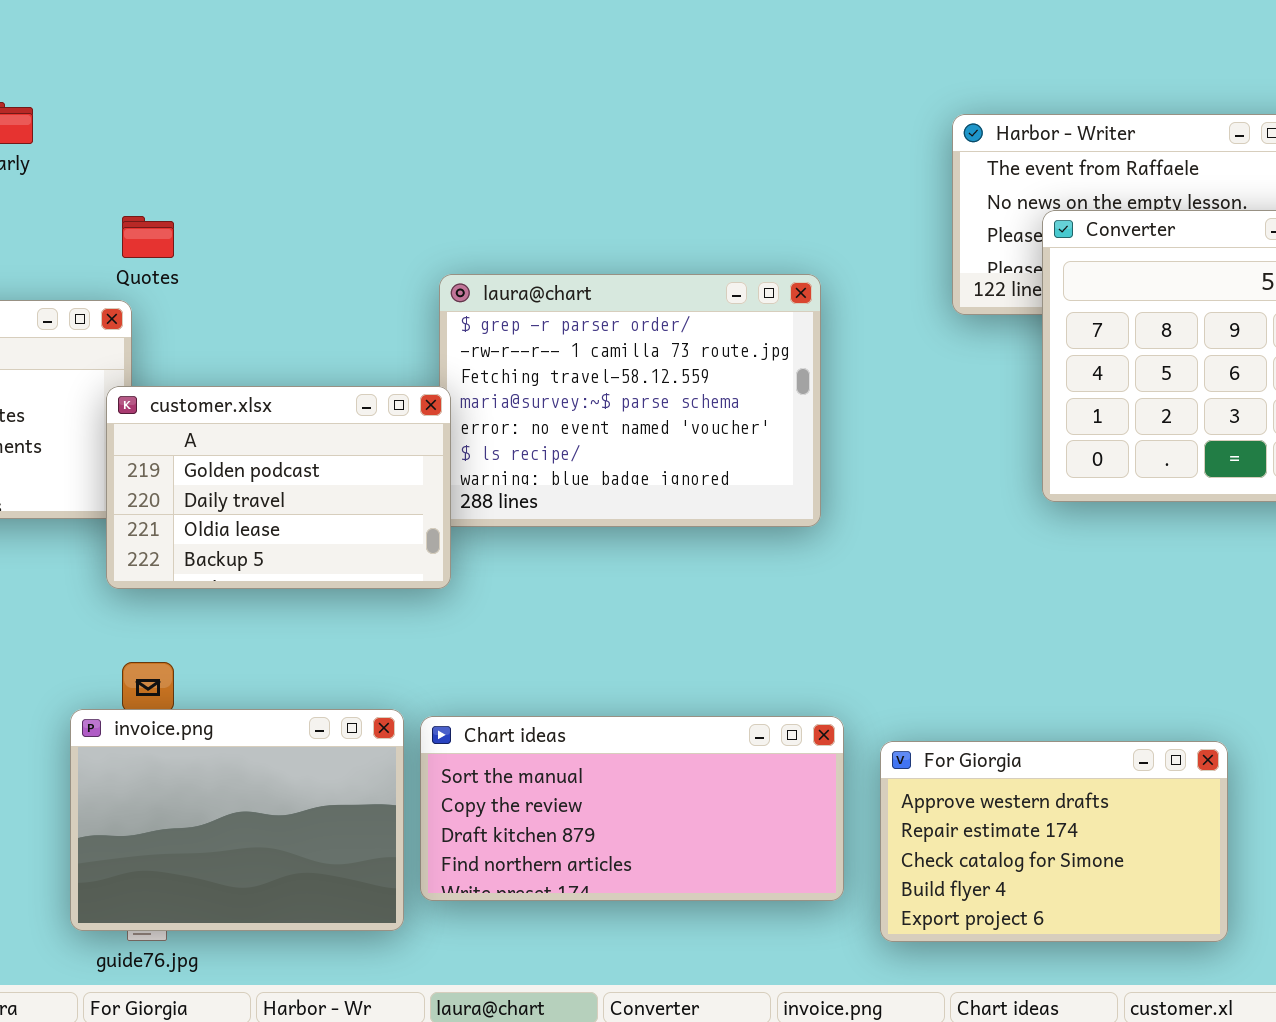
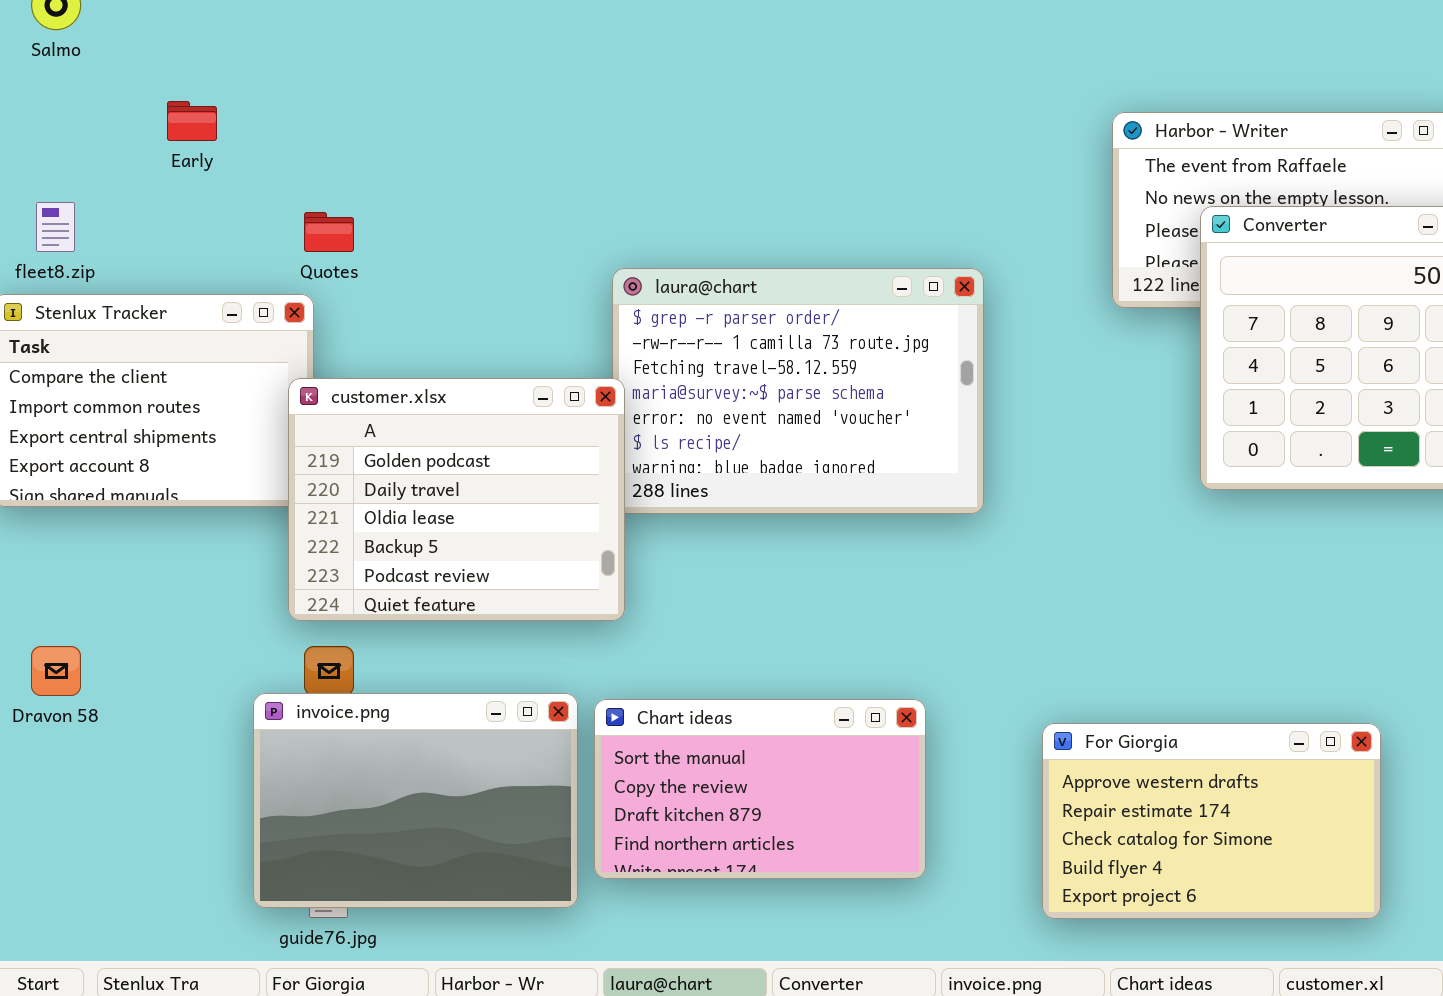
customer.xlsx: [106,386,451,589] -> [288,378,625,621], resized
Chart ideas: [420,716,844,901] -> [594,699,926,879], resized

